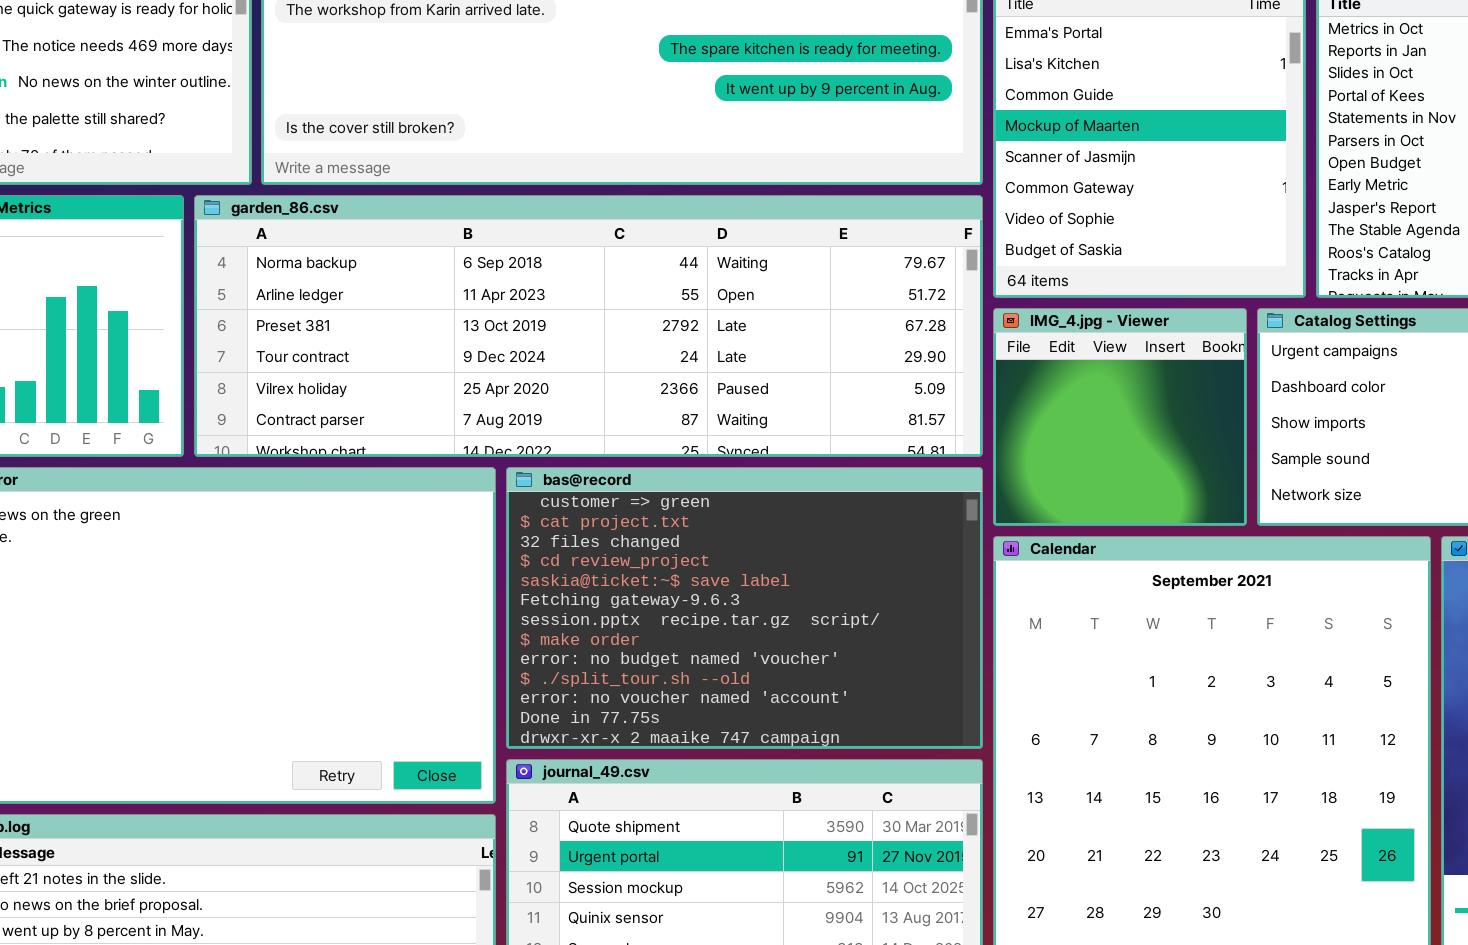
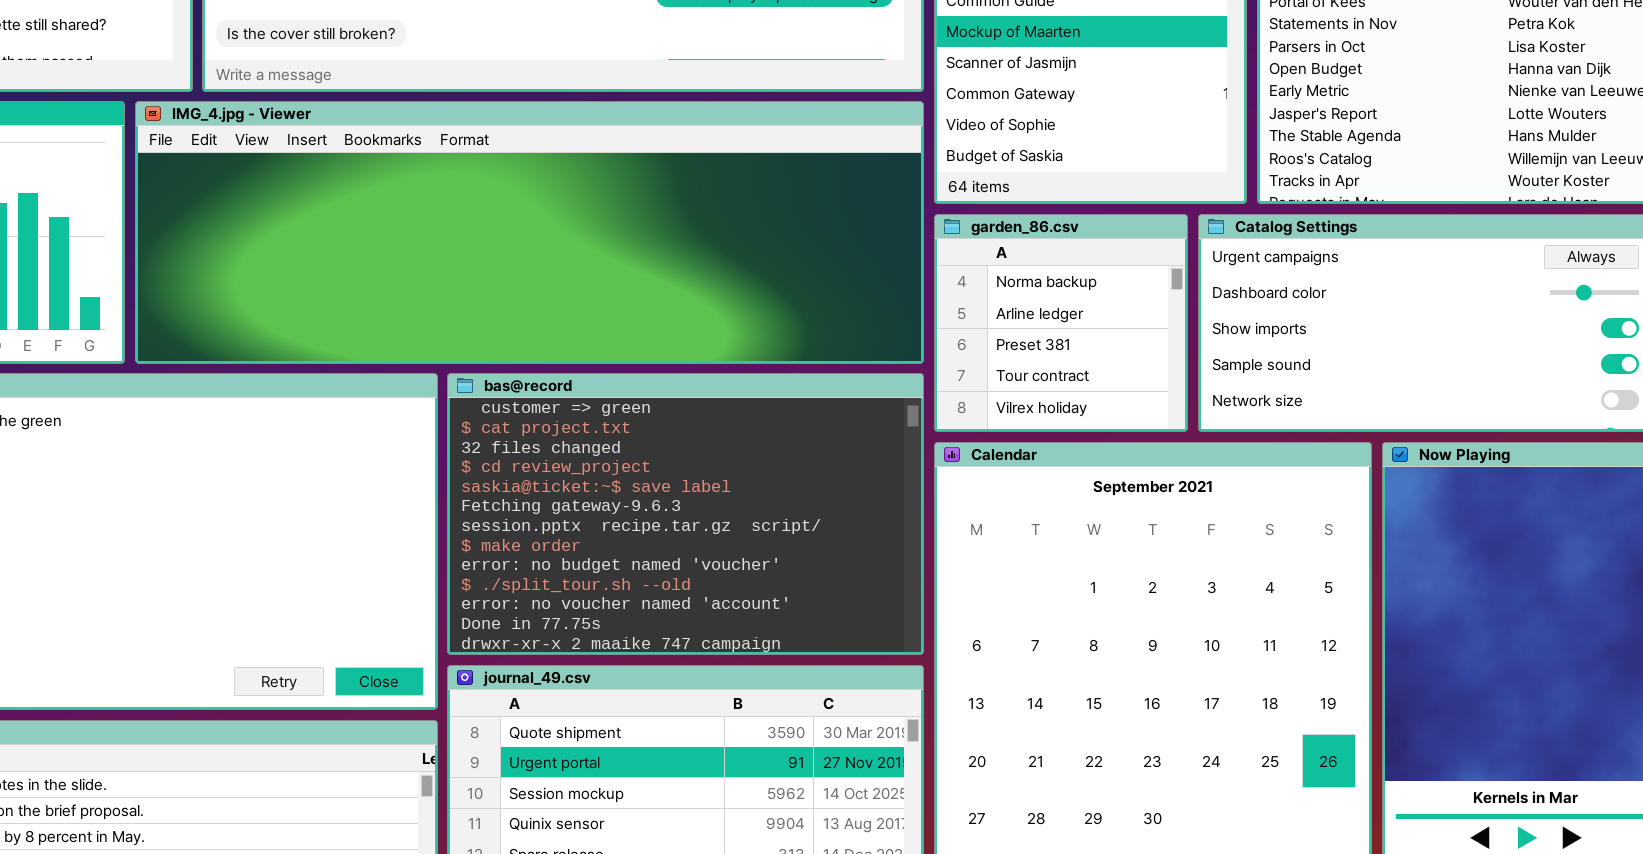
garden_86.csv: [194,195,983,457] -> [934,214,1188,432], moved, resized
IMG_4.jpg - Viewer: [993,308,1247,526] -> [135,101,924,364], moved, resized

